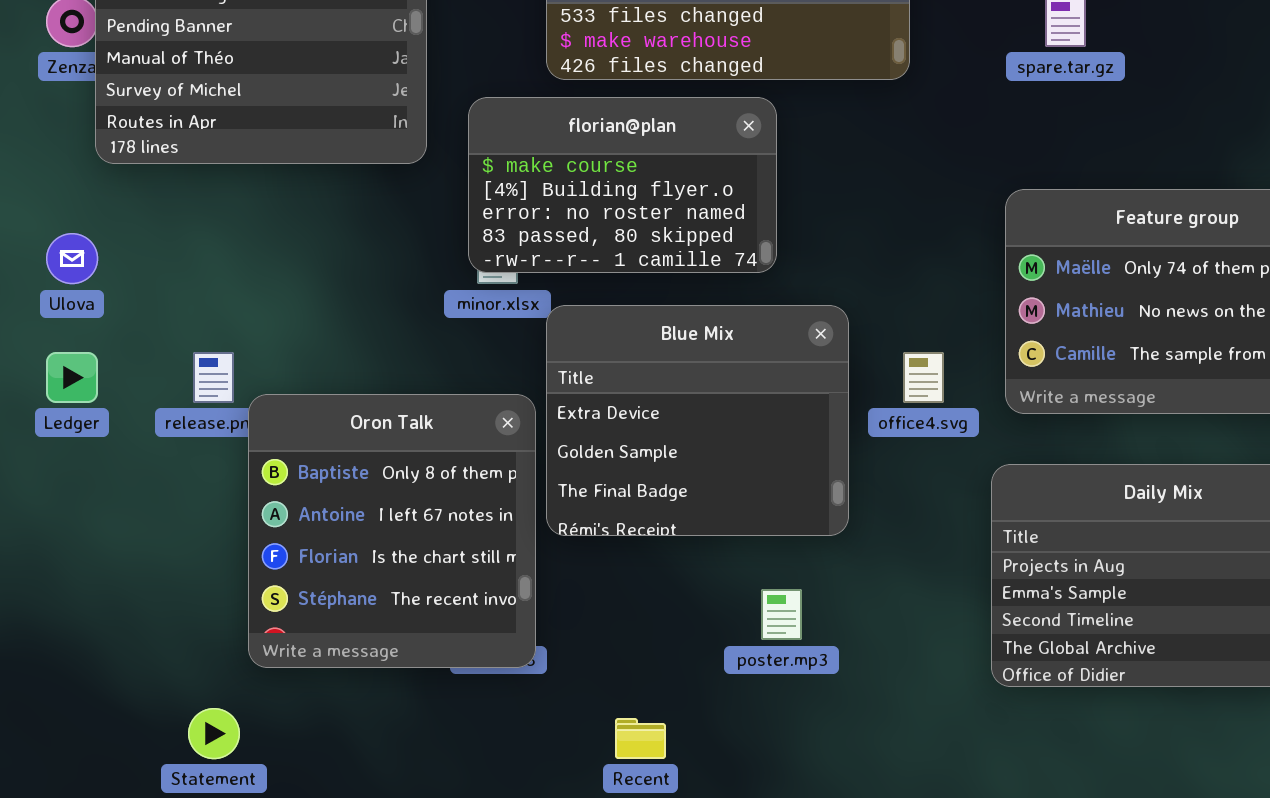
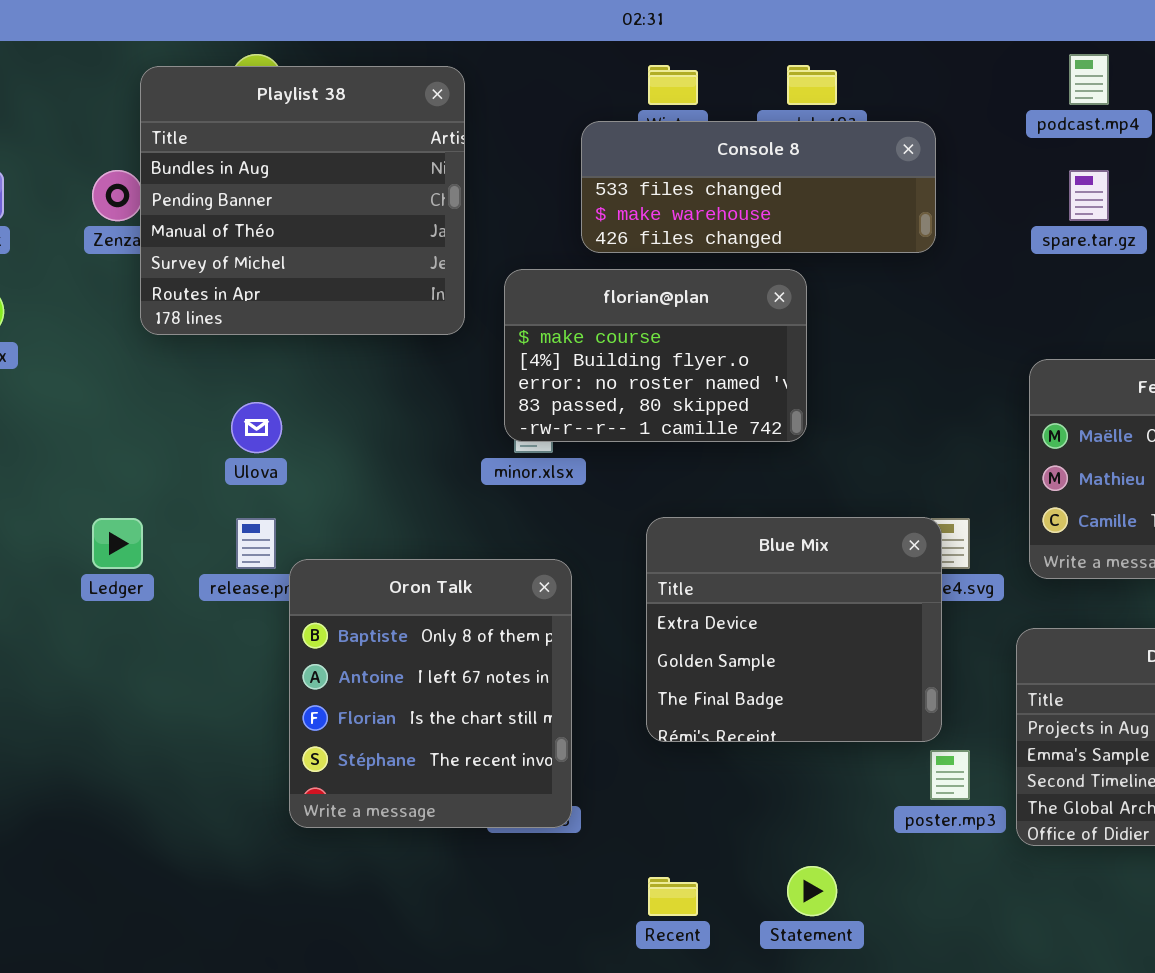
Ulova: [46,233,98,284] -> [231,402,282,453], moved
Blue Mix: [546,305,849,536] -> [646,517,942,742], moved
poster.mp3: [761,589,802,640] -> [930,750,970,800], moved
Statement: [188,708,240,759] -> [787,866,837,916], moved

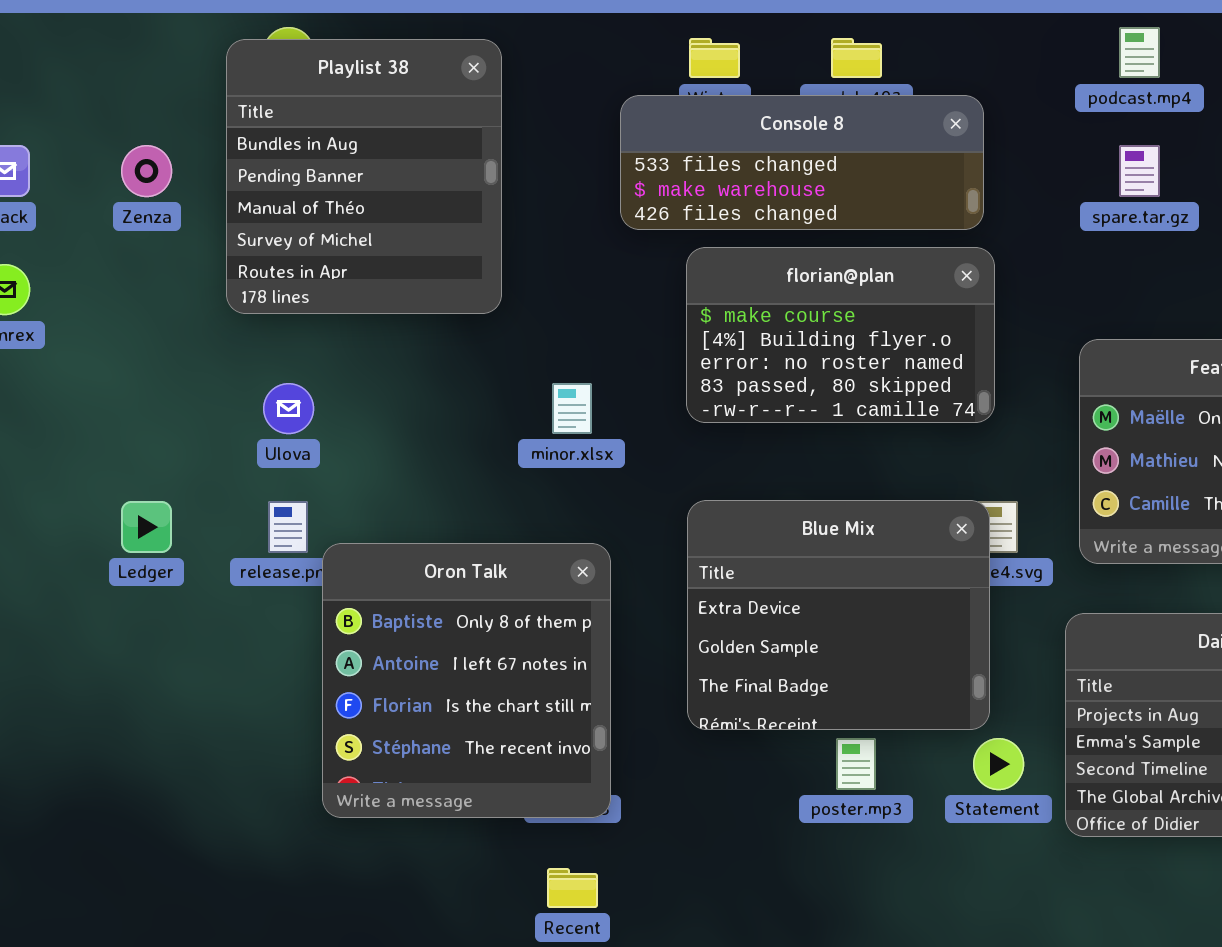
Playlist 38: [140,66,465,335] -> [226,39,502,314], resized
florian@plan: [504,269,807,442] -> [686,247,995,423], moved
poster.mp3: [930,750,970,800] -> [836,738,876,790], moved
Statement: [787,866,837,916] -> [973,738,1024,790], moved
Recent: [648,877,698,916] -> [547,868,598,908], moved

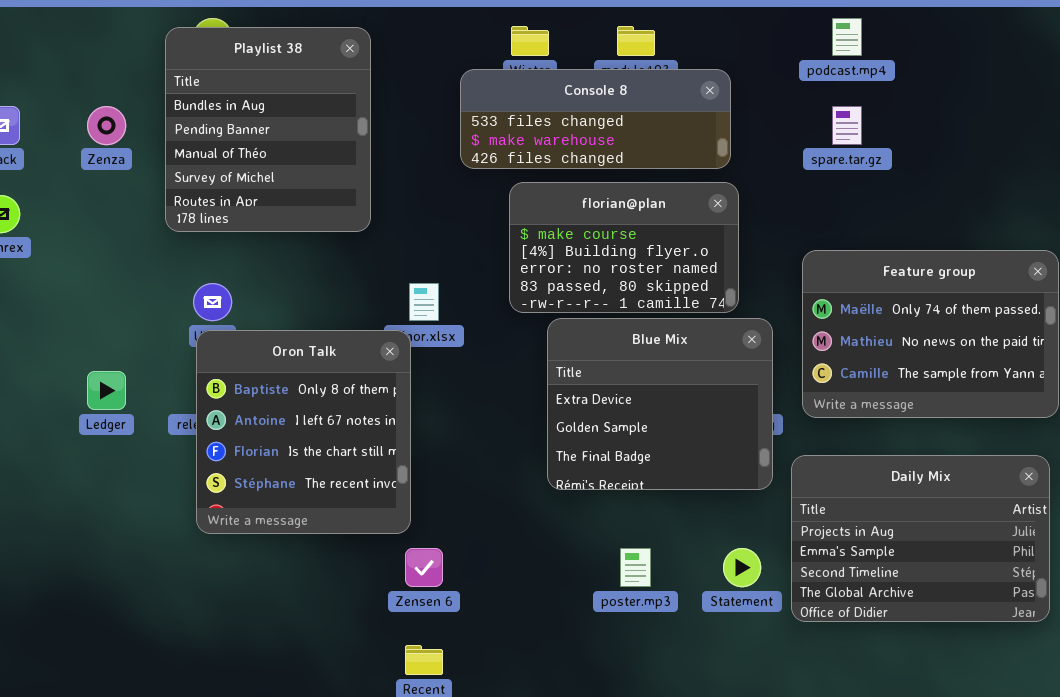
Blue Mix: [687,500,990,730] -> [547,318,773,490], moved
Oron Talk: [322,543,611,818] -> [196,330,411,534], moved

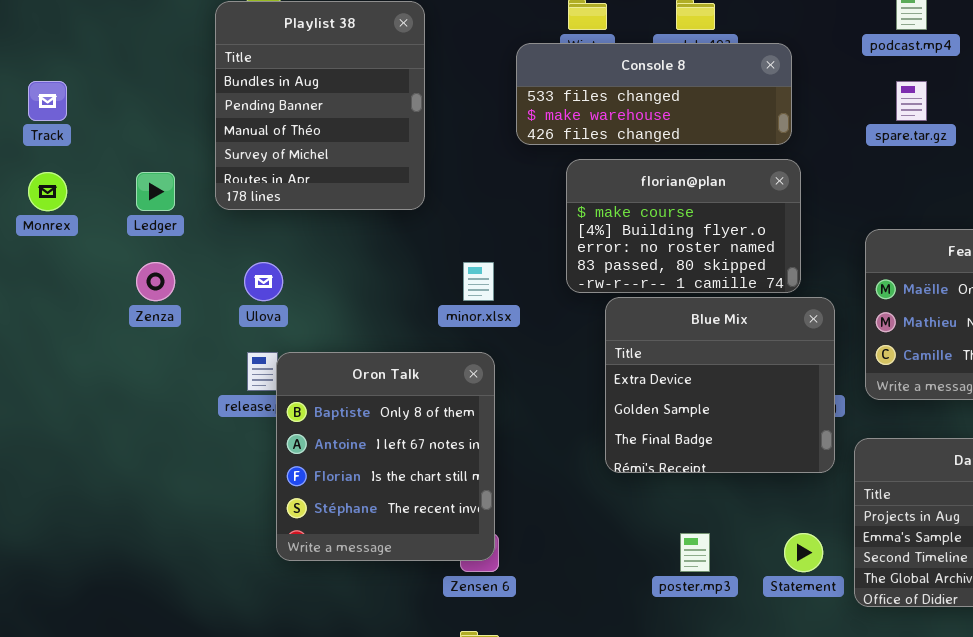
Zenza: [87,106,126,145] -> [136,262,175,301], moved
Oron Talk: [196,330,411,534] -> [276,352,495,561], moved
Ledger: [87,371,126,410] -> [136,172,175,211], moved

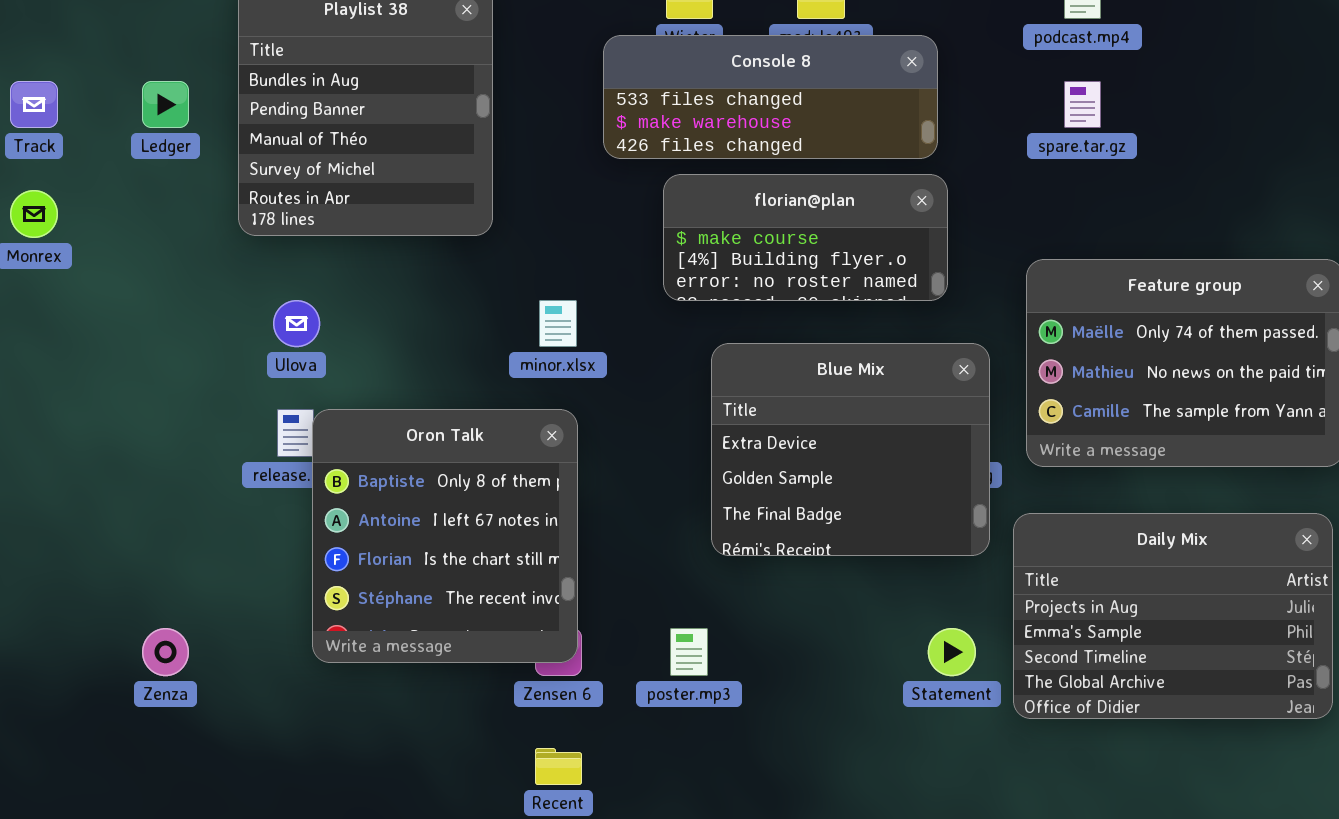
florian@plan: [566,159,801,293] -> [663,174,948,301], resized
Ledger: [136,172,175,211] -> [142,81,189,128], moved
Zenza: [136,262,175,301] -> [142,628,189,676], moved
poster.mp3: [680,533,710,572] -> [670,628,708,676], moved

